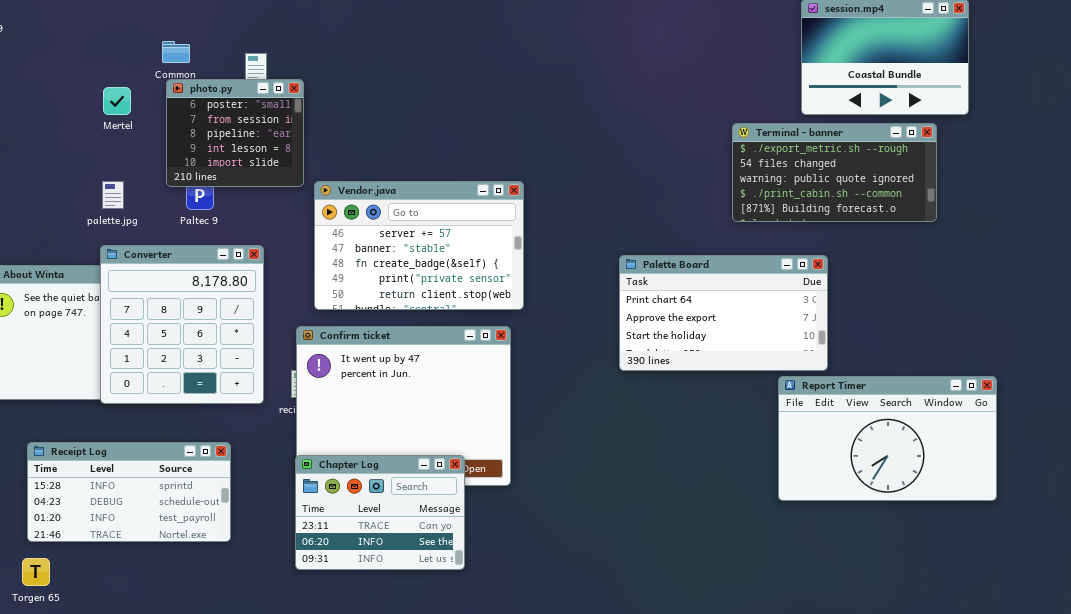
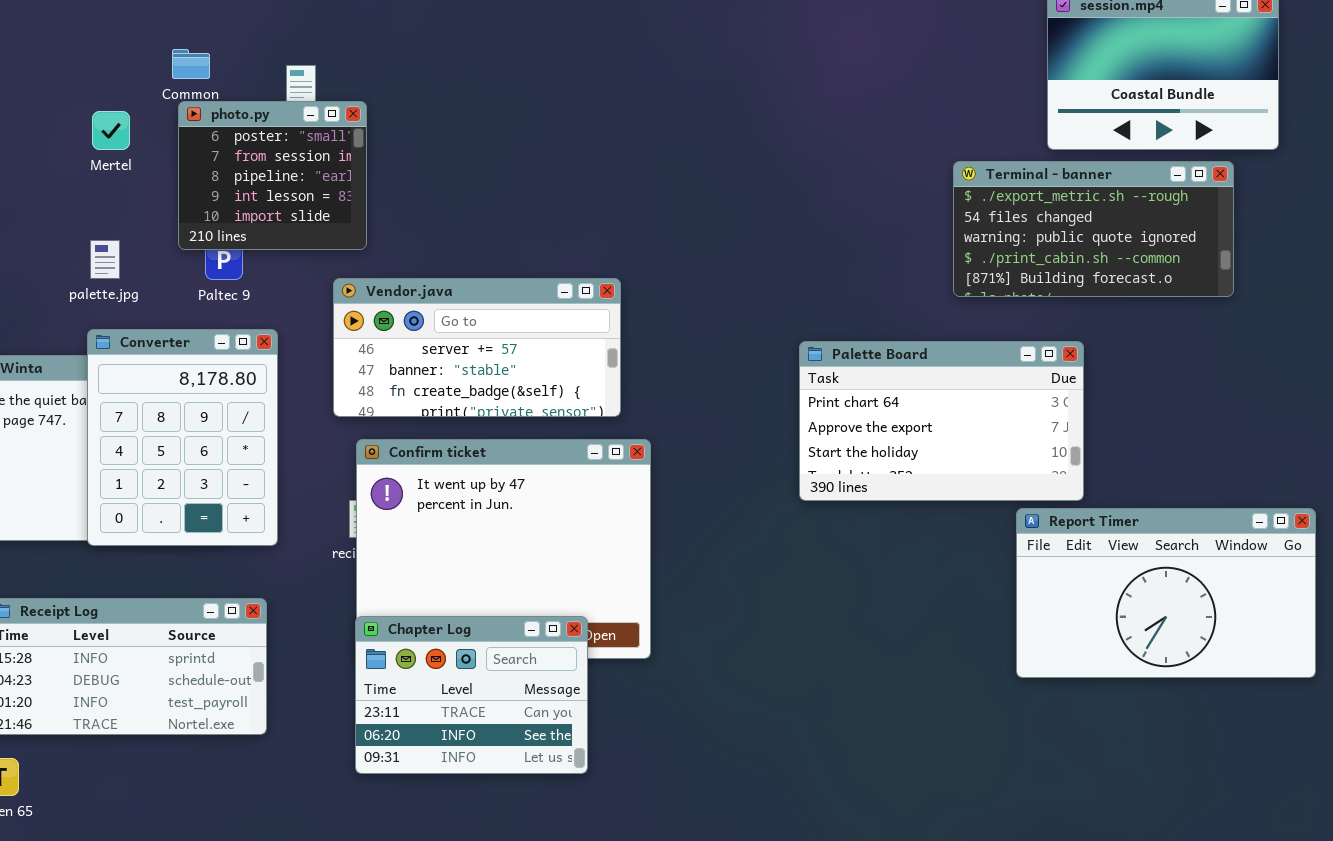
Vendor.java: [314,181,524,310] -> [333,278,621,417], moved, resized
Converter: [100,245,264,404] -> [87,329,278,546], resized

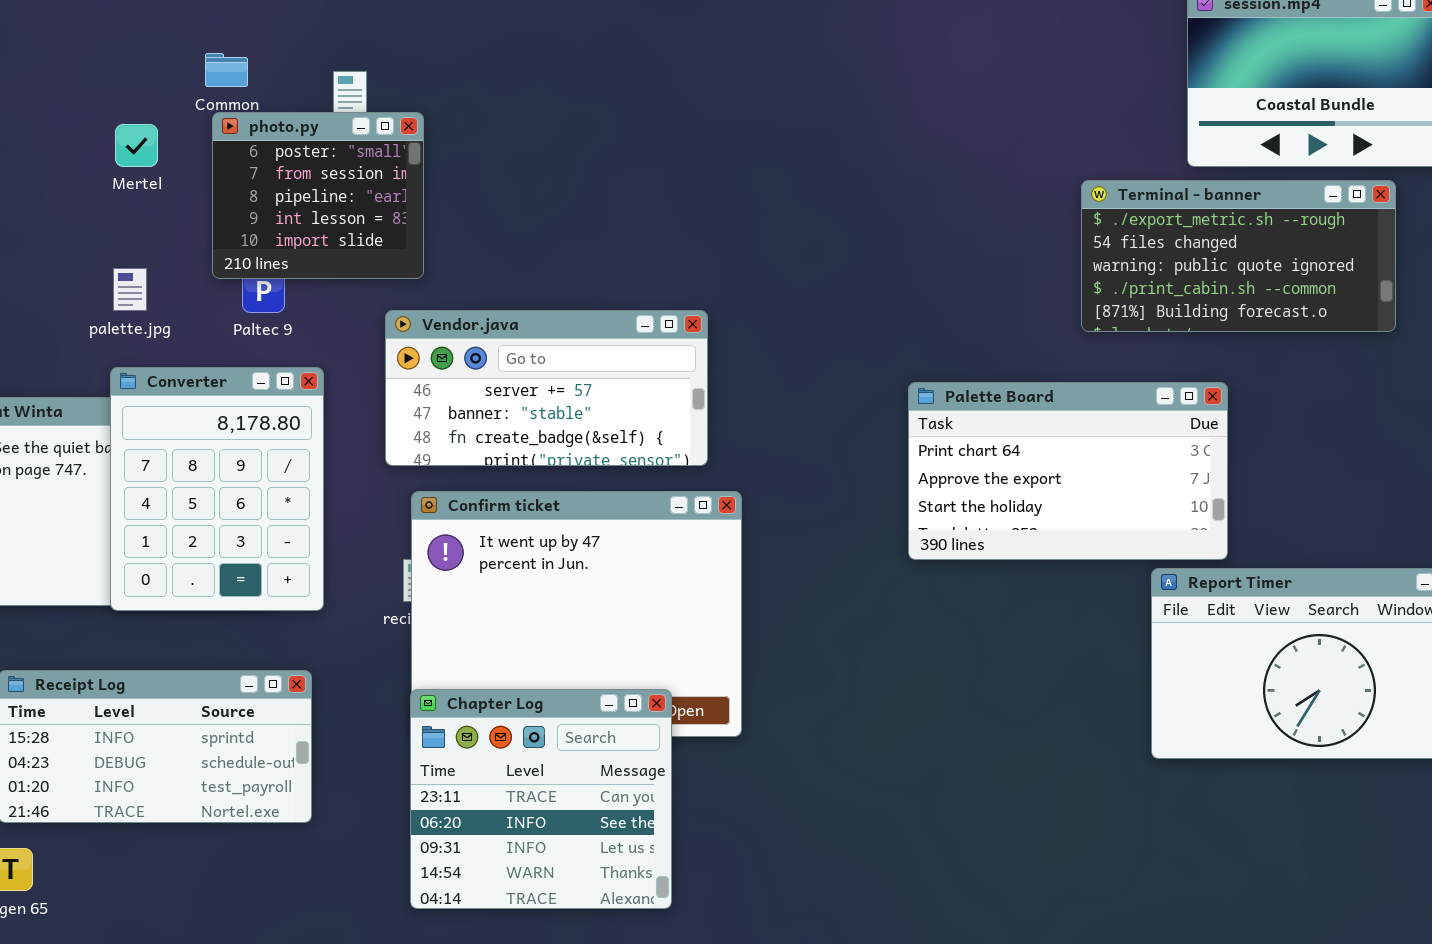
Chapter Log: [355,616,588,774] -> [410,689,672,909], resized

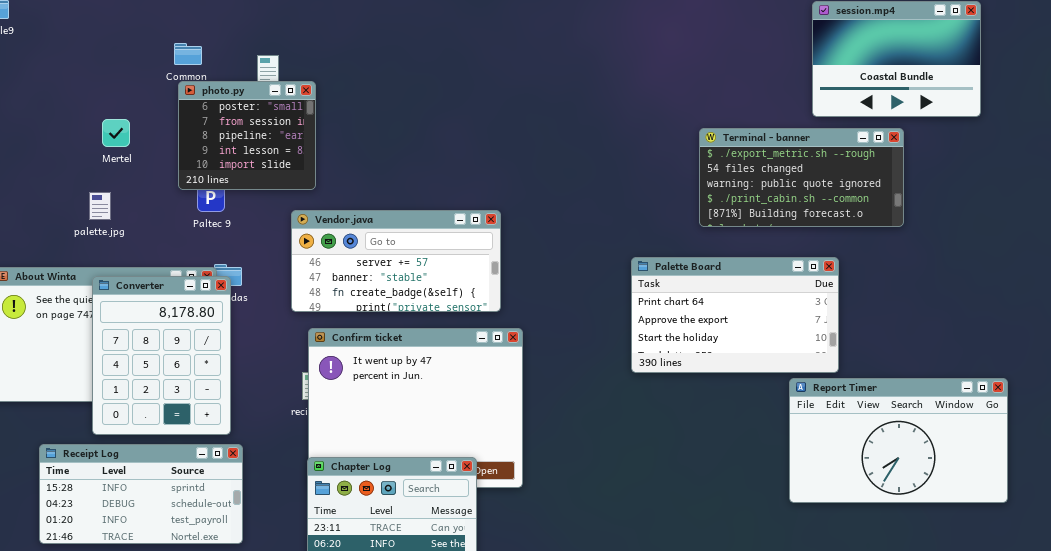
Mertel: [115,124,158,167] -> [102,119,130,147], moved
Terminal - banner: [1081,180,1396,332] -> [699,128,904,227], moved
palette.jpg: [113,268,147,311] -> [89,192,111,220], moved
Converter: [110,367,324,611] -> [92,276,231,435], moved

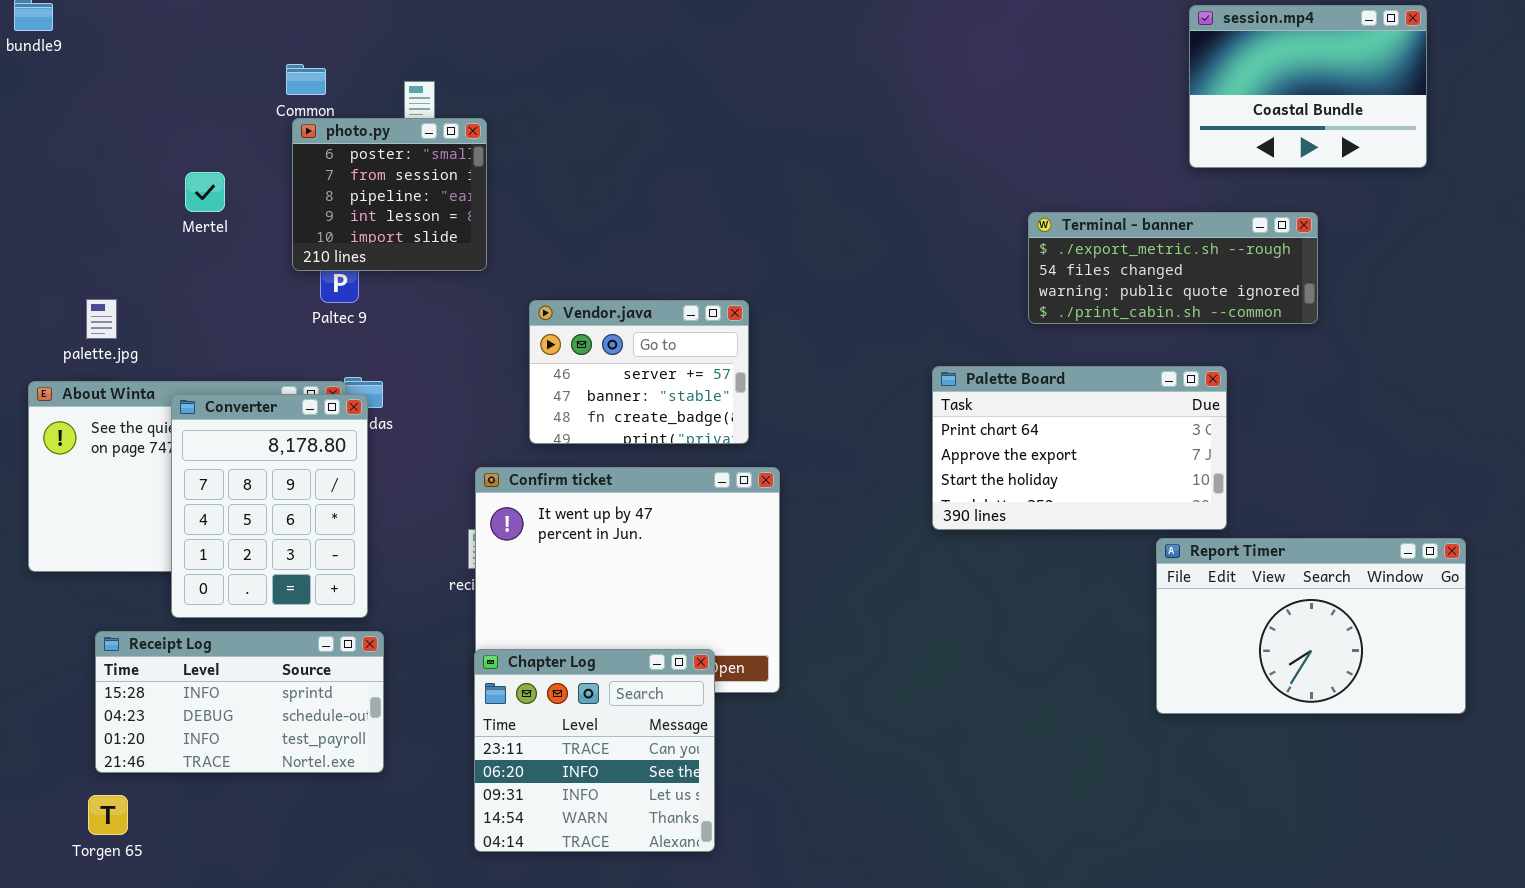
Terminal - banner: [699,128,904,227] -> [1028,212,1318,324], resized
palette.jpg: [89,192,111,220] -> [86,299,117,339], moved
Vendor.java: [291,210,501,312] -> [529,300,749,444], resized

